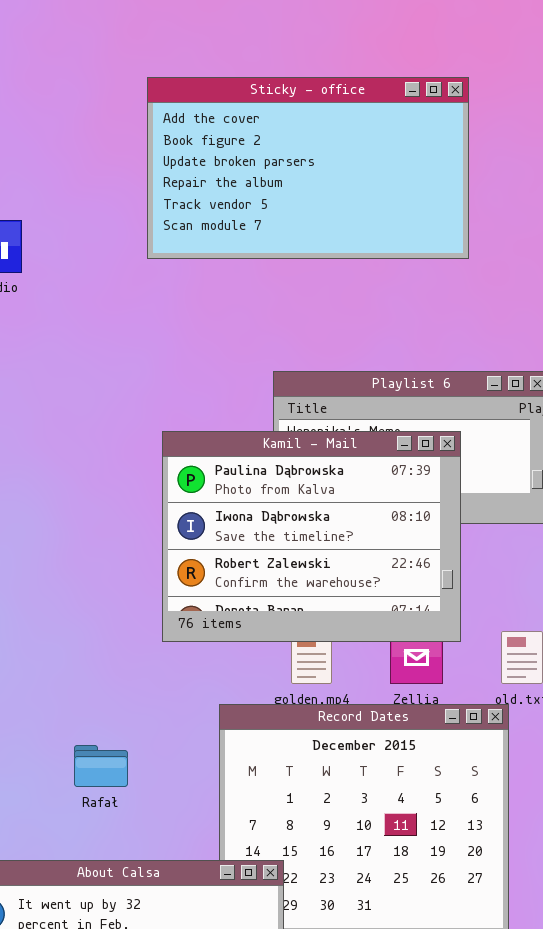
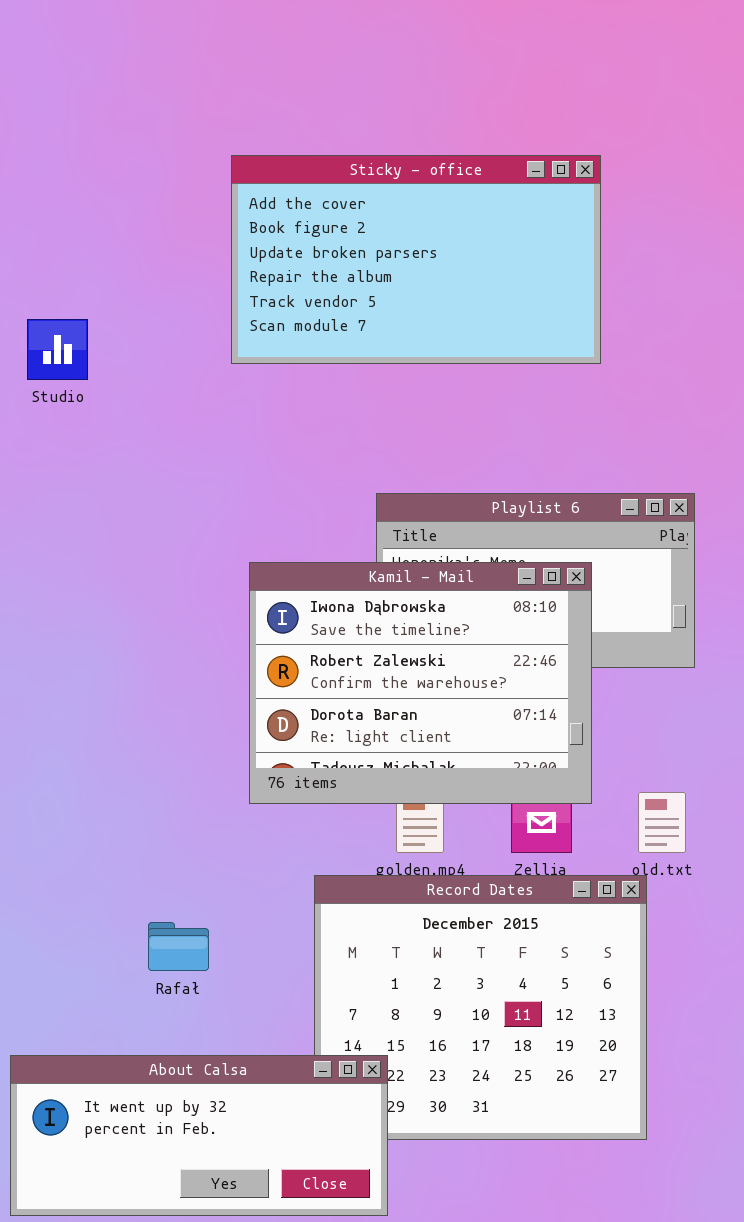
Kamil - Mail: [162,431,461,642] -> [249,562,592,804], scrolled down 1 row

